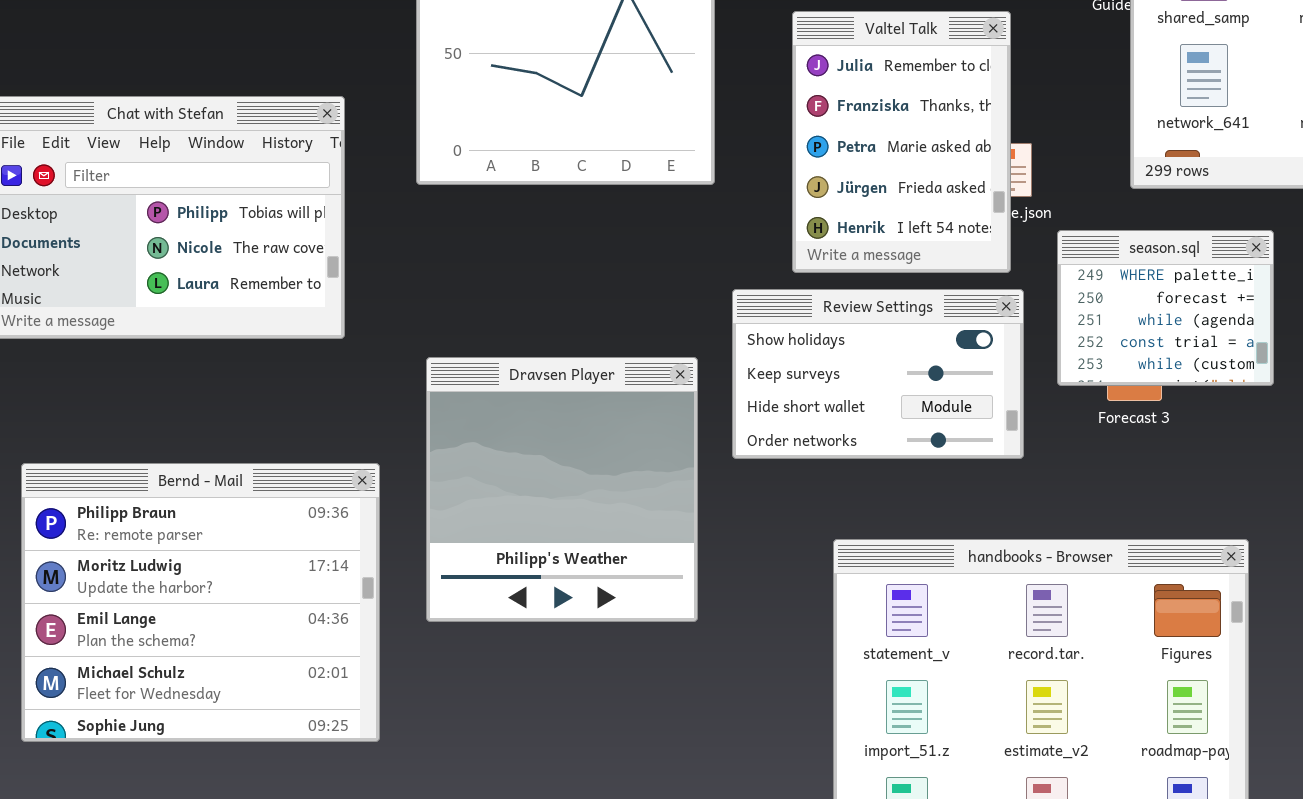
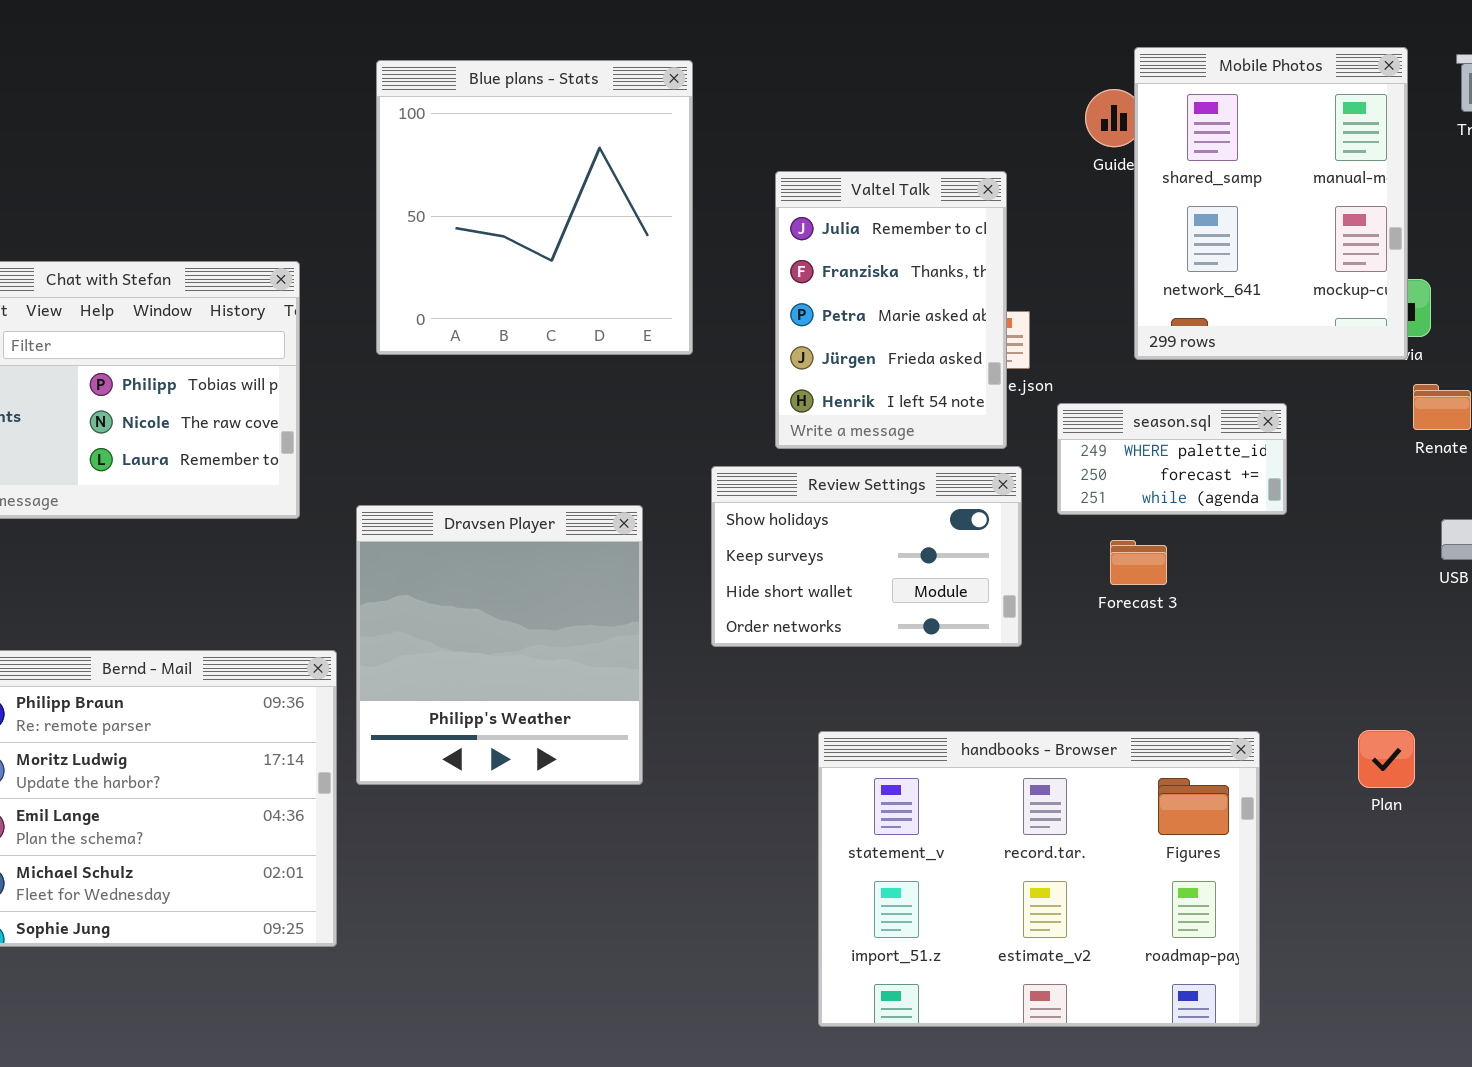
season.sql: [1057,230,1274,386] -> [1057,403,1287,515], resized
Dravsen Player: [426,357,698,622] -> [356,505,643,785], moved

